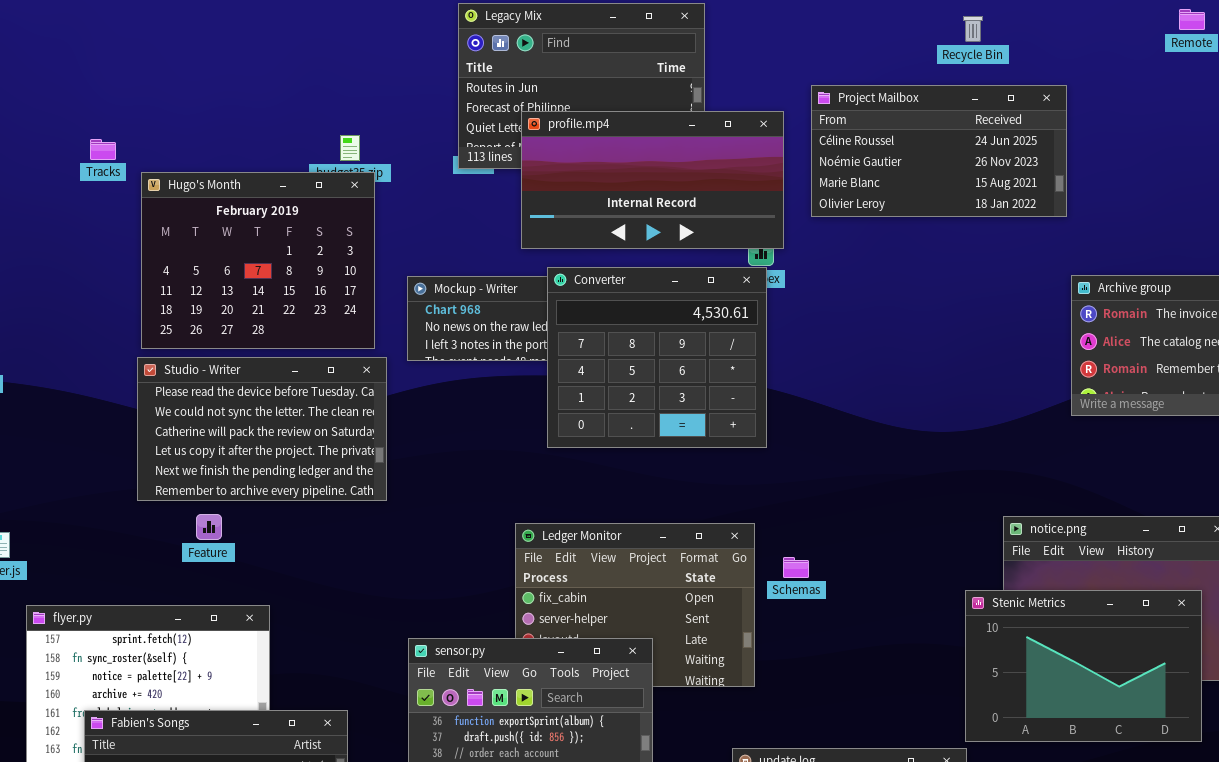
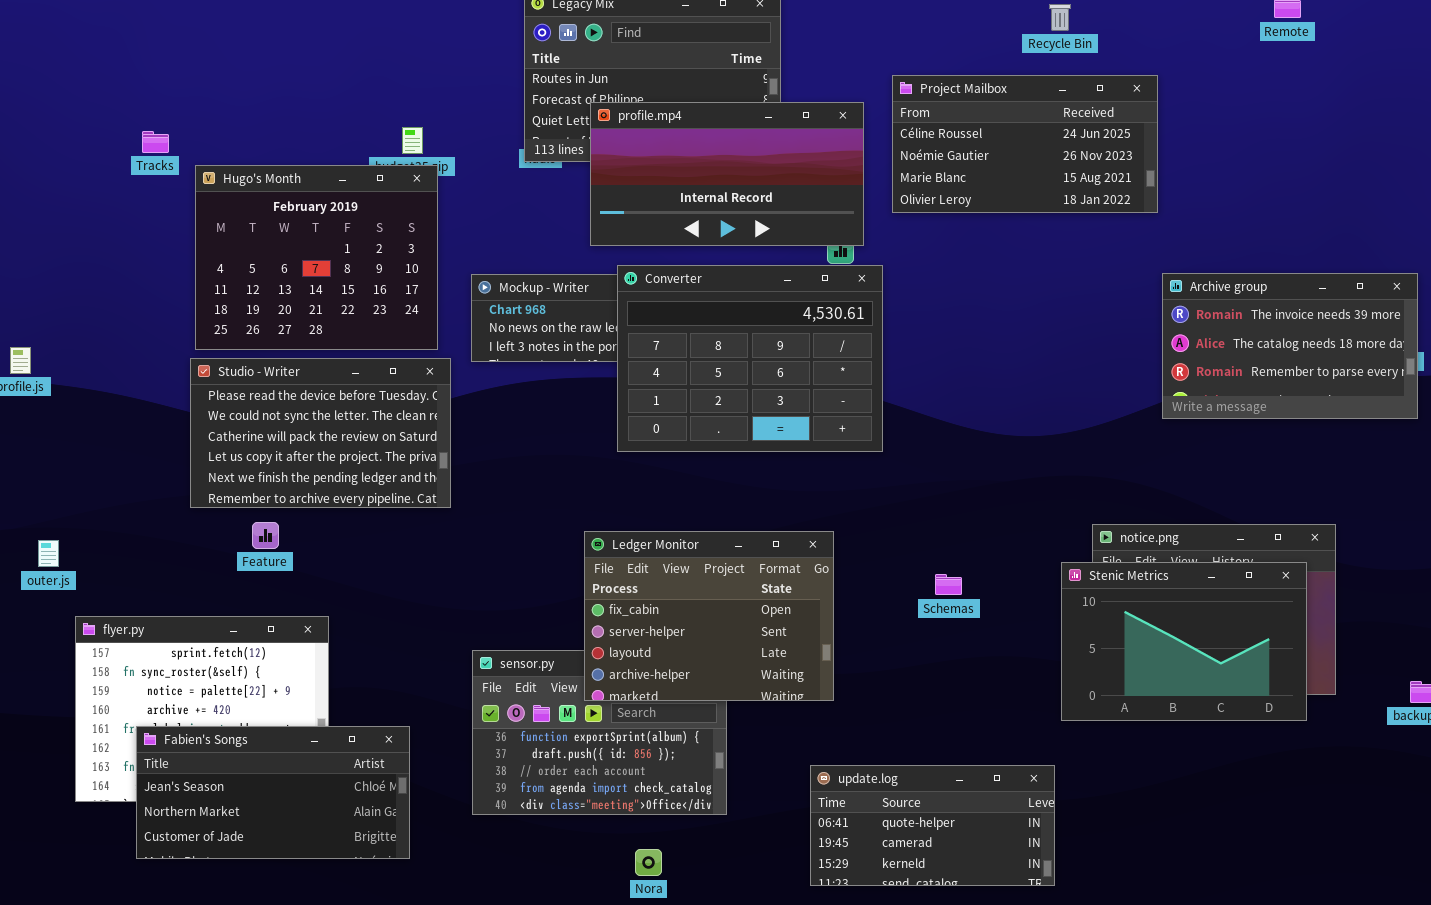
Converter: [547,267,767,448] -> [617,265,883,452], resized
Ledger Monitor: [515,523,755,687] -> [584,531,834,701], raised
Schemas: [783,557,809,578] -> [935,574,962,595], moved
Stenic Metrics: [965,590,1202,742] -> [1061,562,1307,721], moved

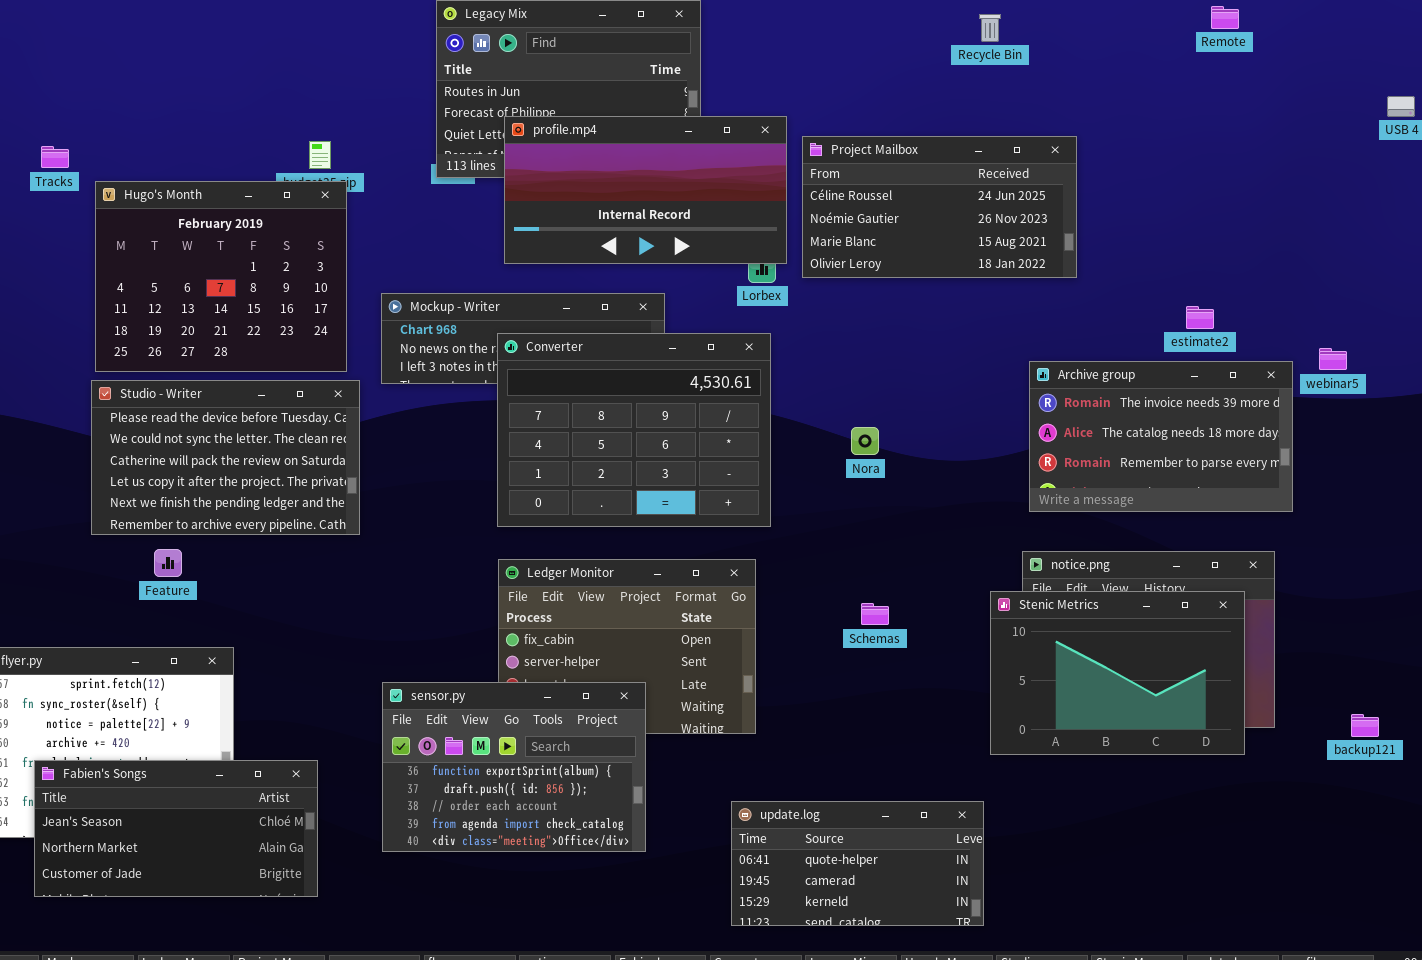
Project Mailbox: [892,75,1158,213] -> [802,136,1077,278], moved
Converter: [617,265,883,452] -> [497,333,771,527], moved
Archive group: [1162,273,1418,419] -> [1029,361,1293,512], moved
sensor.py: [472,650,727,815] -> [382,682,646,852], raised
Nora: [635,849,662,876] -> [851,427,879,455], moved

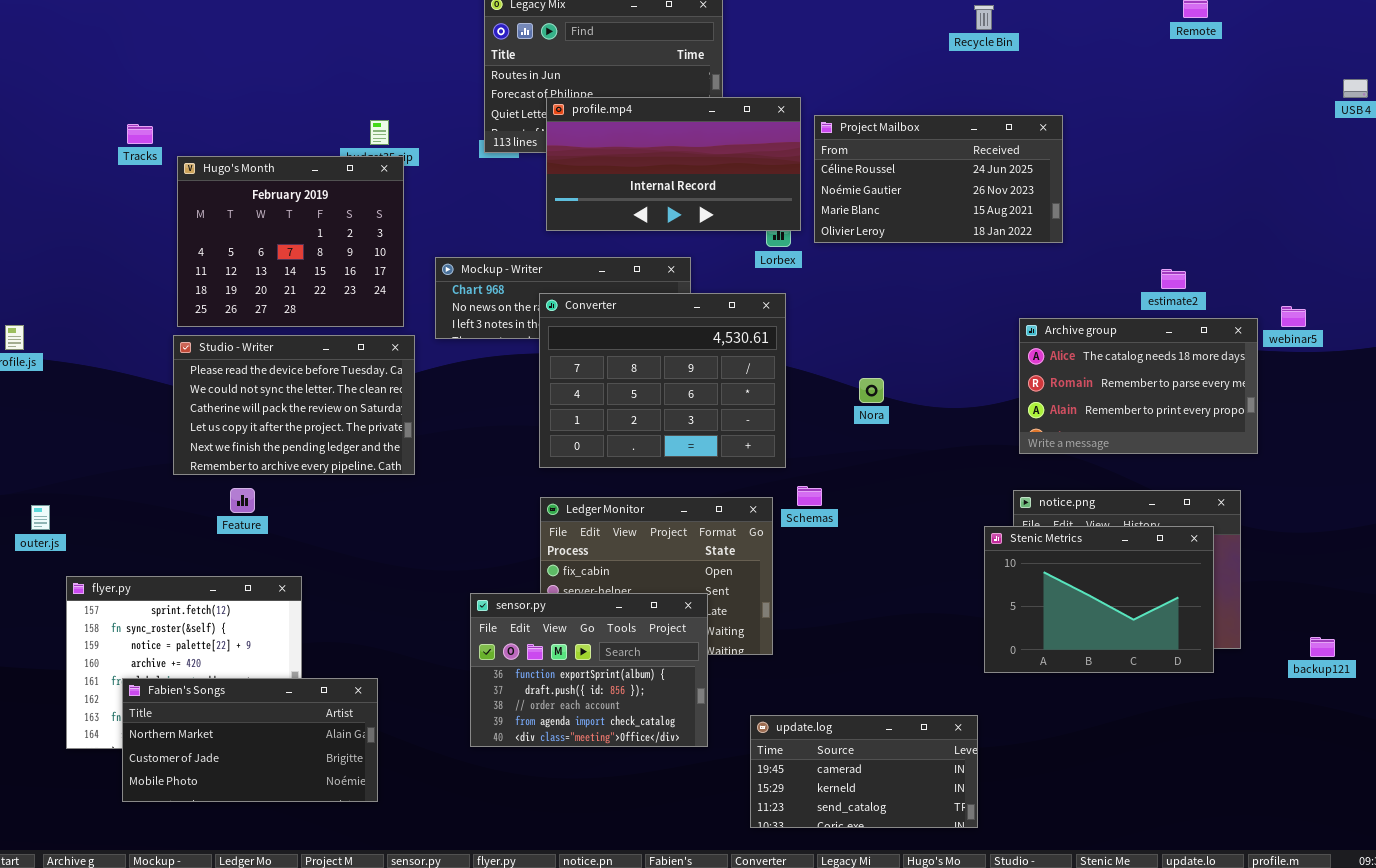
Archive group: [1029,361,1293,512] -> [1019,318,1258,454], scrolled down 1 row
Schemas: [861,603,889,625] -> [797,486,822,506], moved
sensor.py: [382,682,646,852] -> [470,593,708,747], moved
Fabien's Songs: [34,760,318,897] -> [122,678,378,802], scrolled down 1 row
update.log: [731,801,984,926] -> [750,715,978,828], scrolled down 1 row

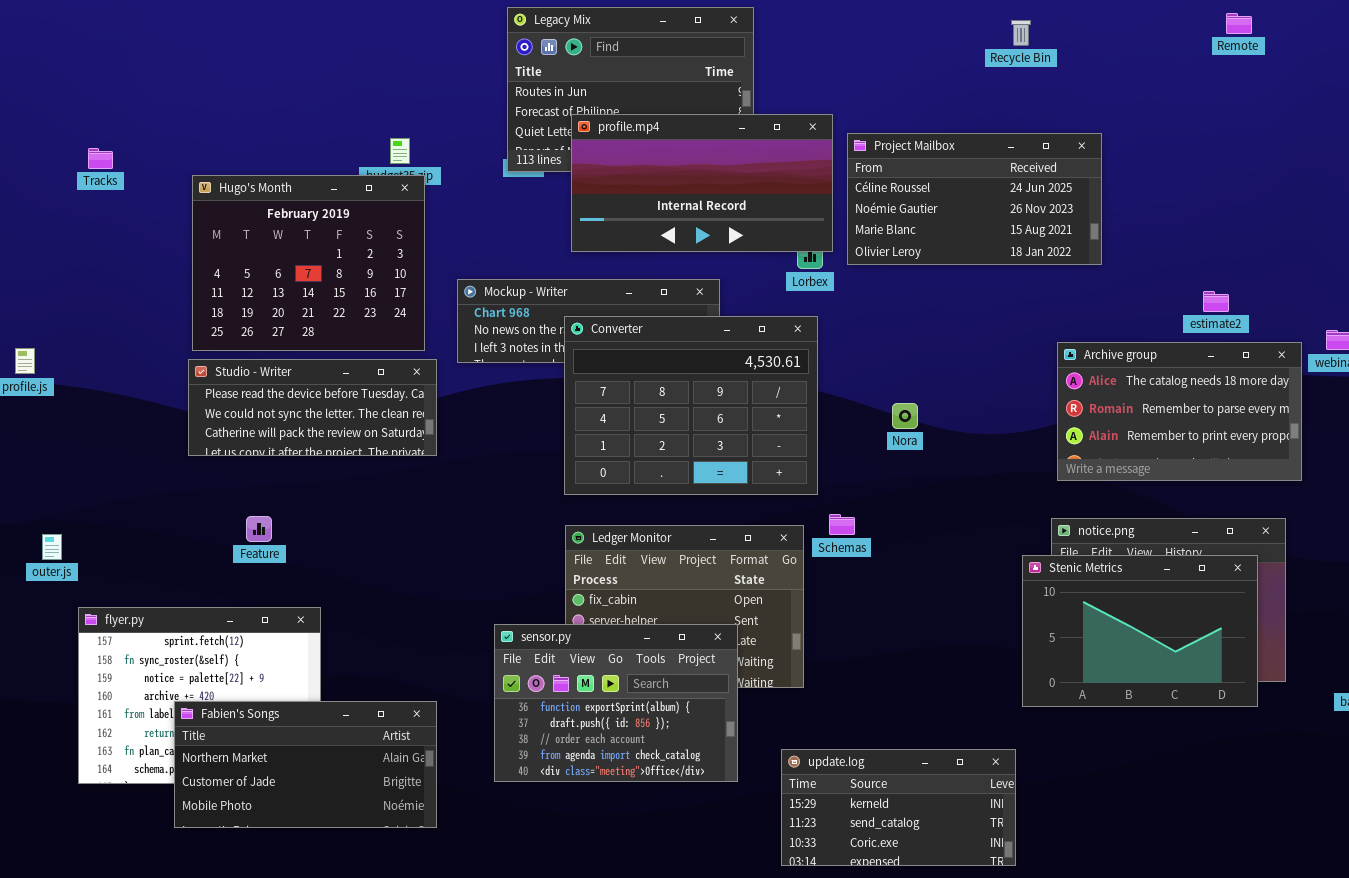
Tracks: [127,124,153,144] -> [88,148,113,169], moved
Studio - Writer: [173,335,415,475] -> [188,359,437,456], resized
Fabien's Songs: [122,678,378,802] -> [174,701,437,828], moved
update.log: [750,715,978,828] -> [781,749,1016,866], scrolled down 1 row

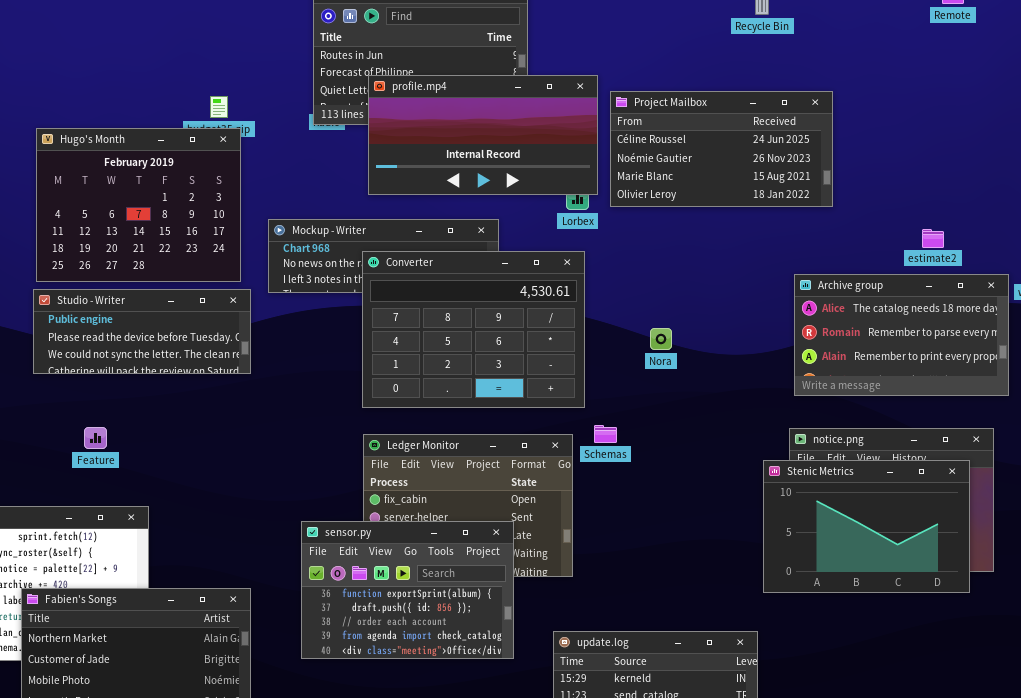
Studio - Writer: [188,359,437,456] -> [33,289,251,374], scrolled up 1 row

